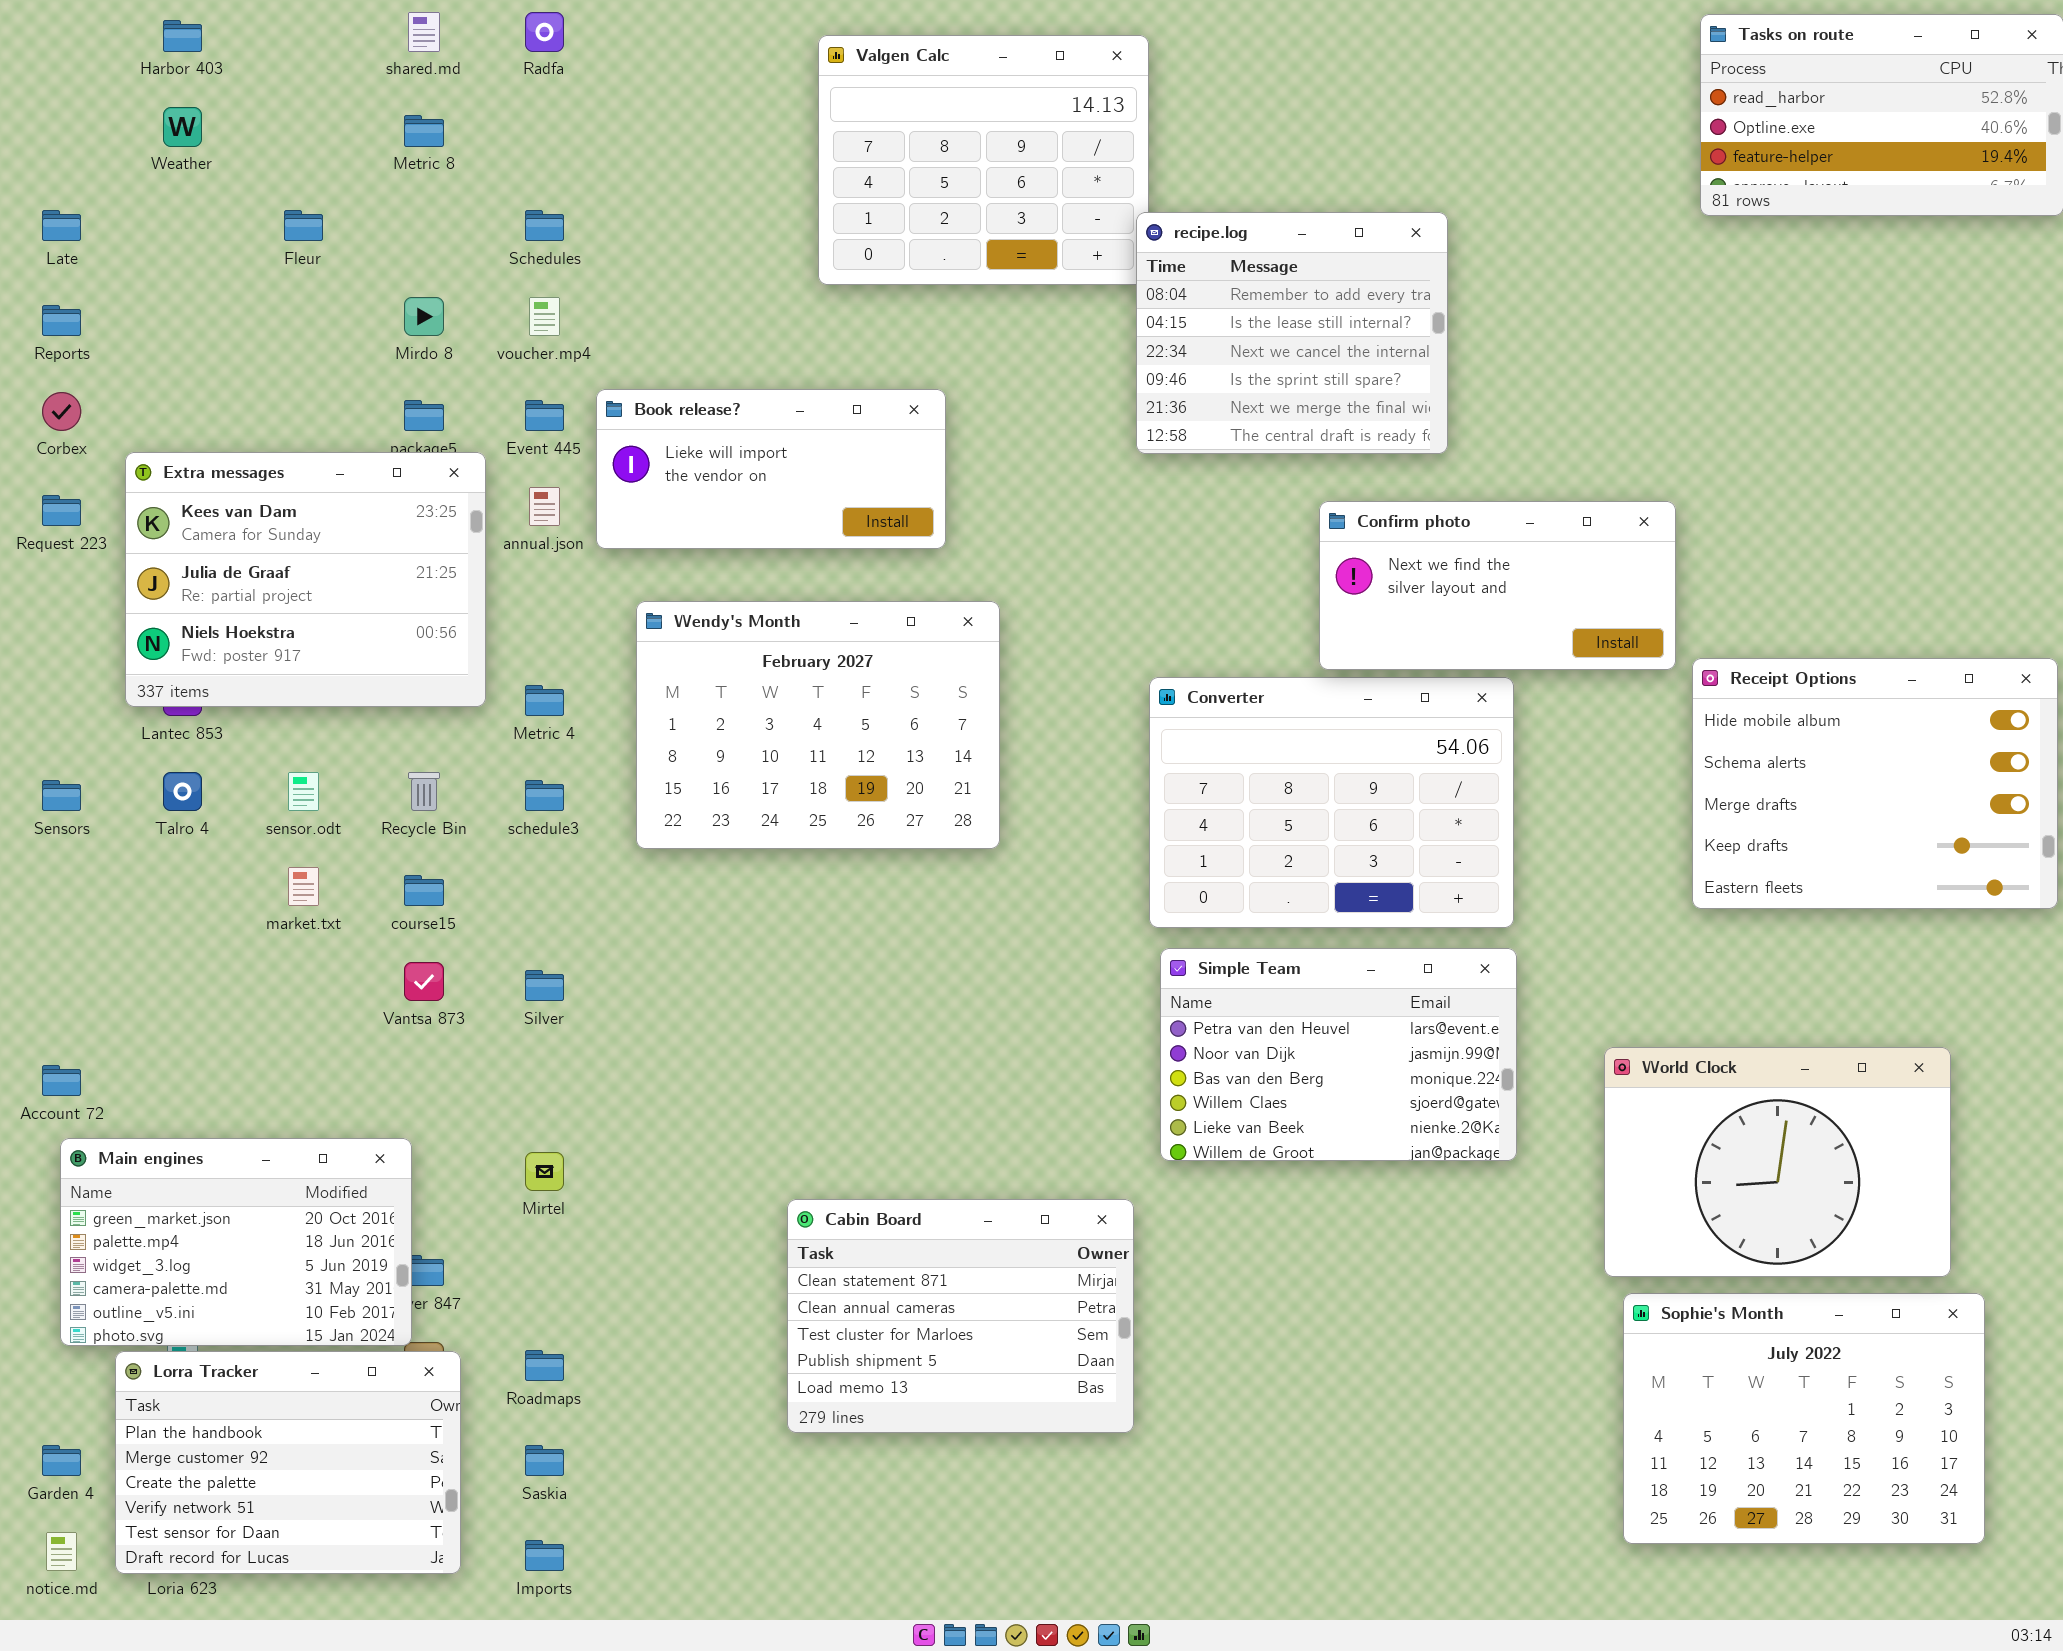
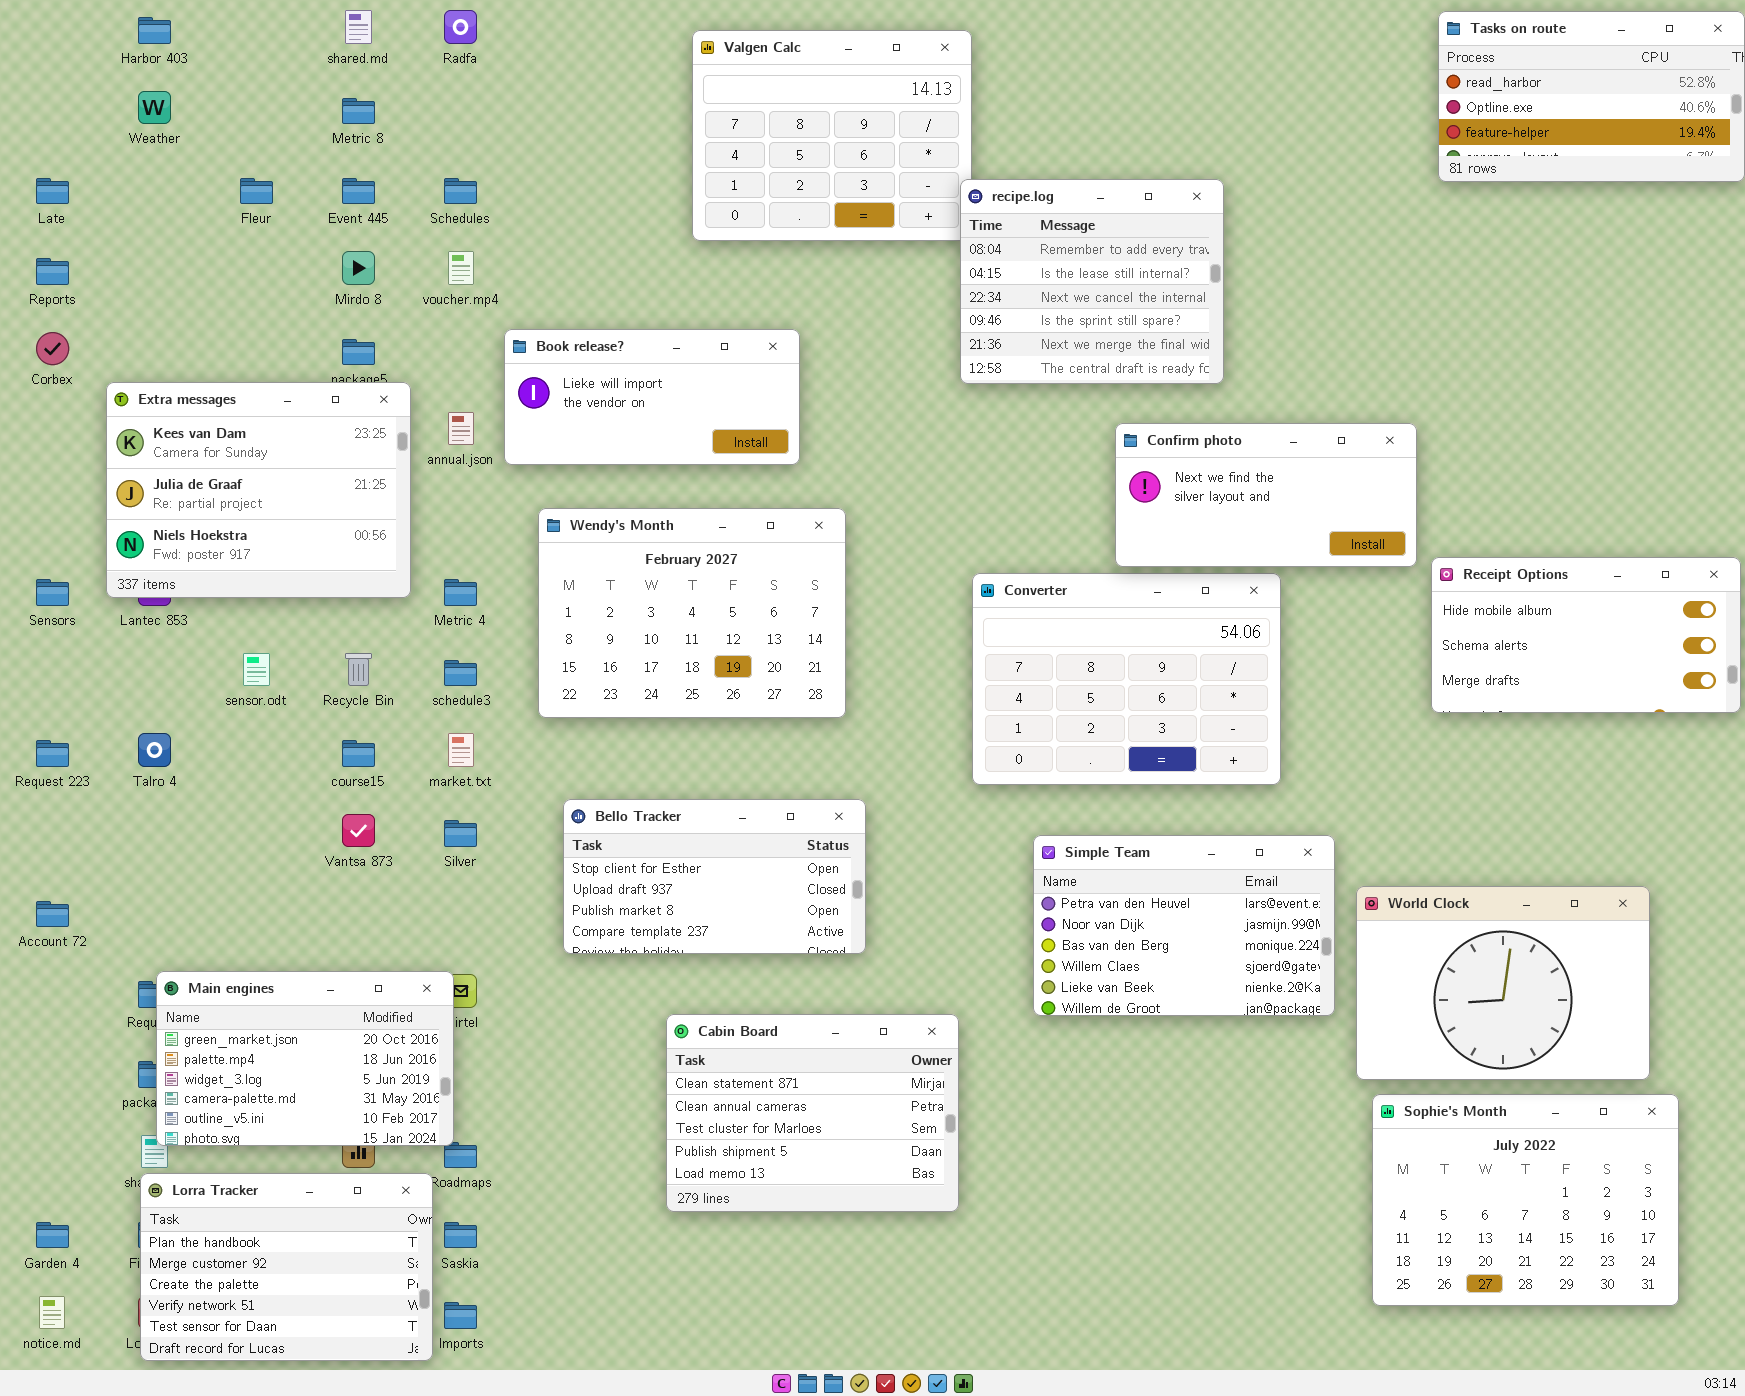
Event 445: [525,400,564,431] -> [342,178,375,204], moved
Request 223: [42,495,81,526] -> [36,740,69,767], moved
Receipt Options: [1692,658,2058,909] -> [1431,557,1741,713], resized
Talro 4: [163,772,202,811] -> [138,733,171,767], moved
Sensors: [42,780,81,811] -> [36,579,69,606], moved
market.txt: [288,867,319,906] -> [448,733,474,767], moved
Bello Tracker: none -> [563,799,866,954], opened
Simple Team: [1160,948,1517,1161] -> [1033,835,1335,1016], moved
Main engines: [60,1138,412,1346] -> [156,971,454,1146], moved
Lorra Tracker: [115,1351,461,1574] -> [140,1173,433,1361], moved

